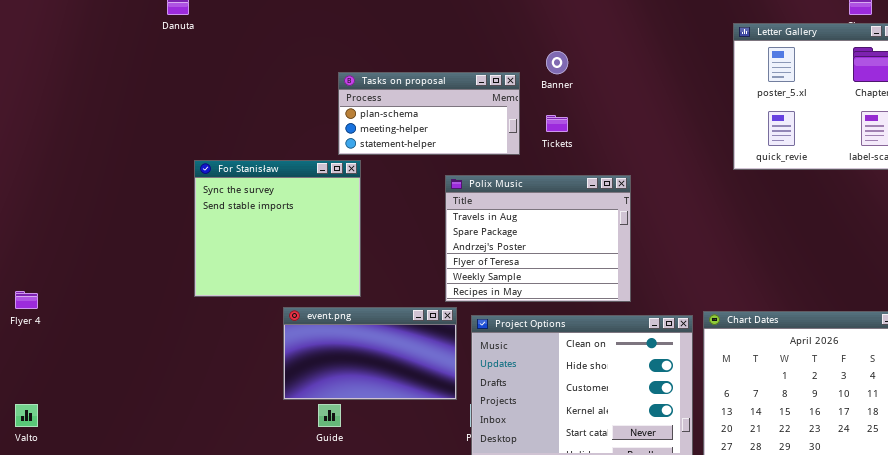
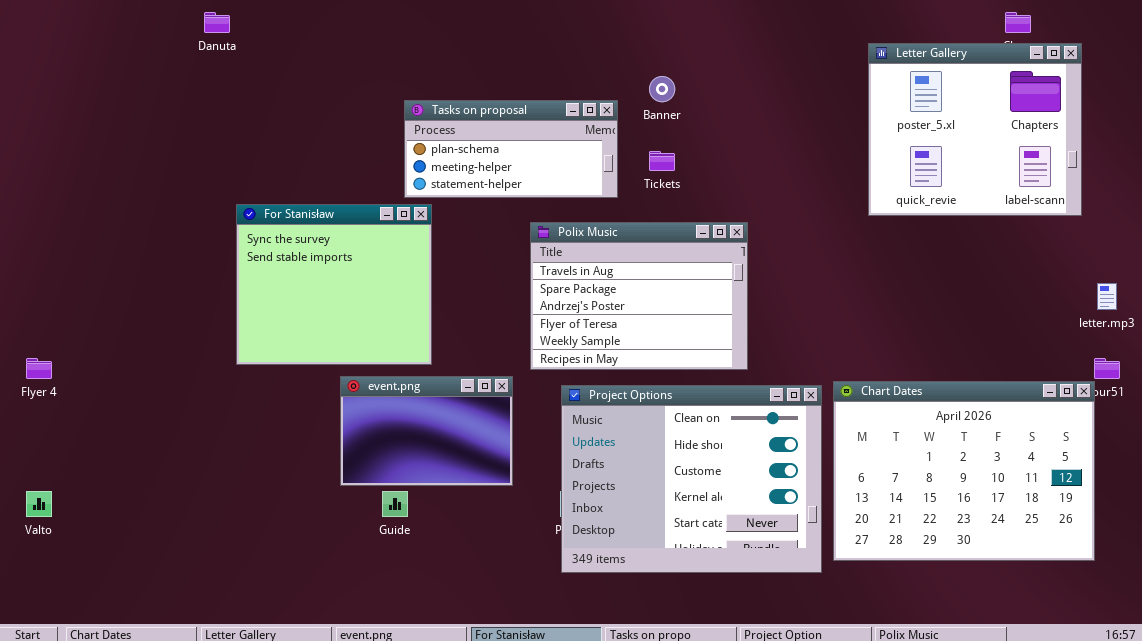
event.png: [283,307,457,400] -> [340,376,513,486], resized

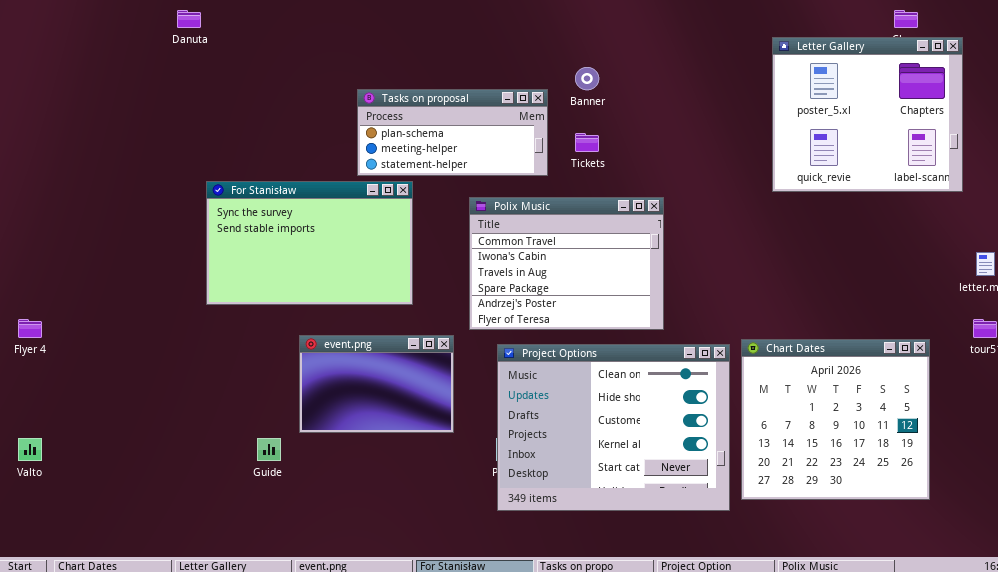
For Stanisław: [236,204,432,365] -> [206,181,413,305], resized
Polix Music: [530,222,748,370] -> [469,197,664,330], scrolled up 2 rows
Chart Dates: [833,381,1095,561] -> [741,339,930,500], resized
Guide: [382,491,408,517] -> [257,438,281,461], moved

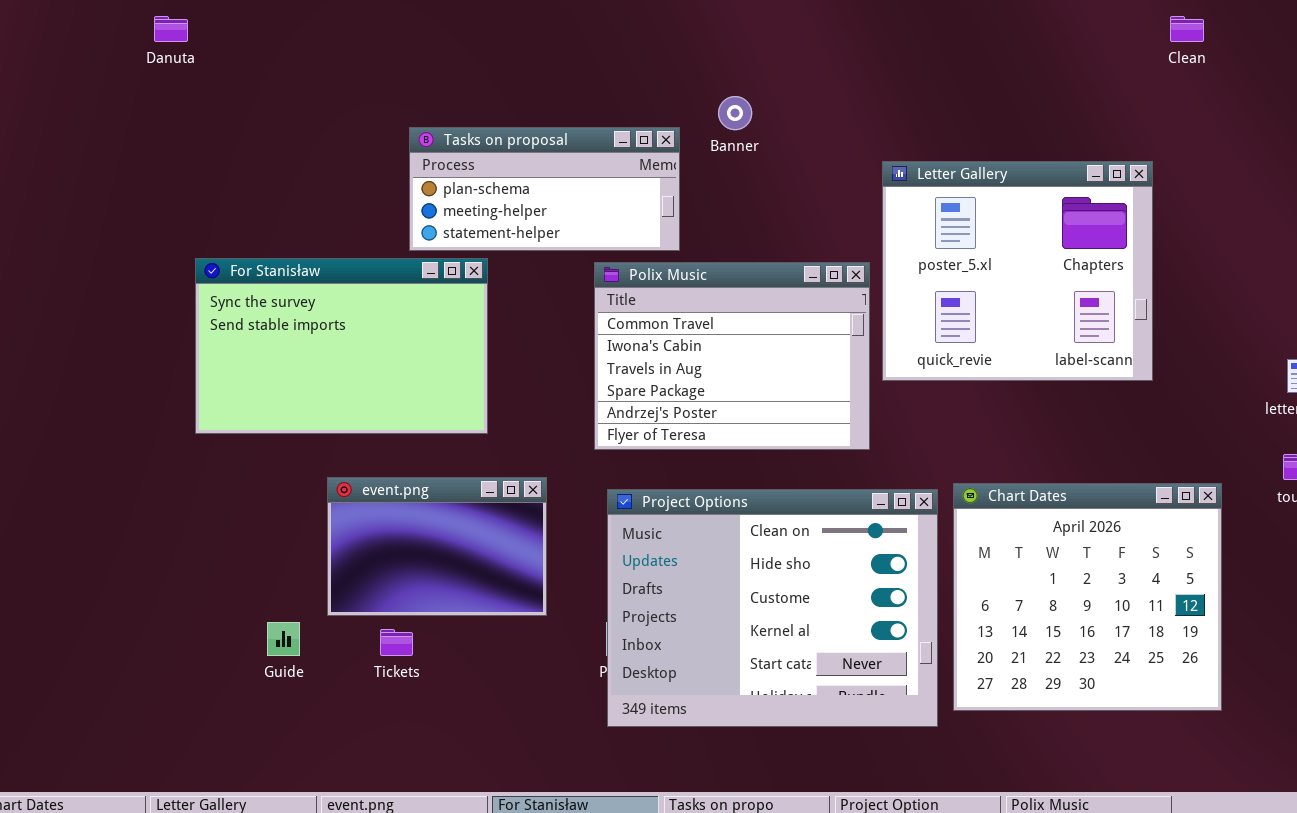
Letter Gallery: [772,37,963,192] -> [882,161,1153,381], moved
Tickets: [575,133,599,152] -> [380,629,413,656], moved
Polix Music: [469,197,664,330] -> [594,262,870,450], moved

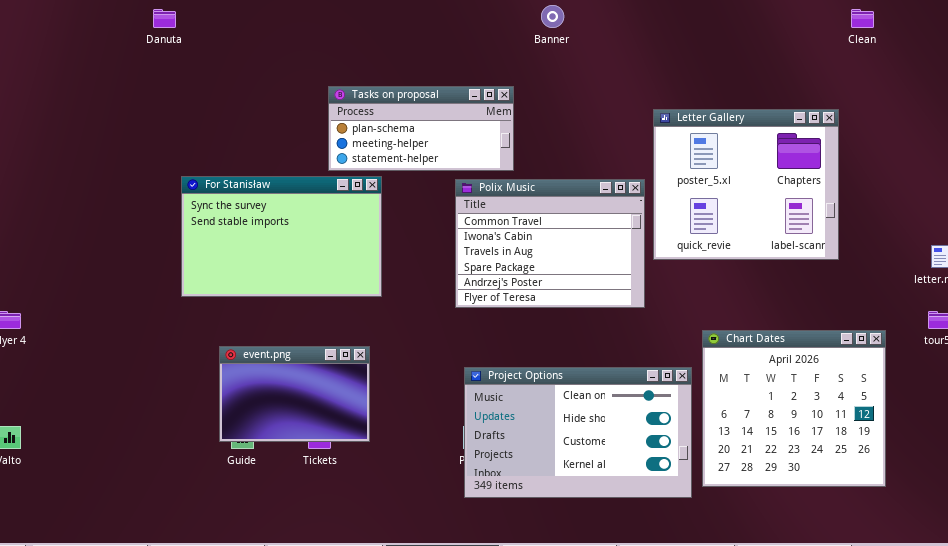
Banner: [718,96,752,130] -> [541,5,564,28], moved
event.png: [327,477,547,616] -> [219,346,370,442], moved
Project Options: [607,489,938,727] -> [464,367,692,498], resized

